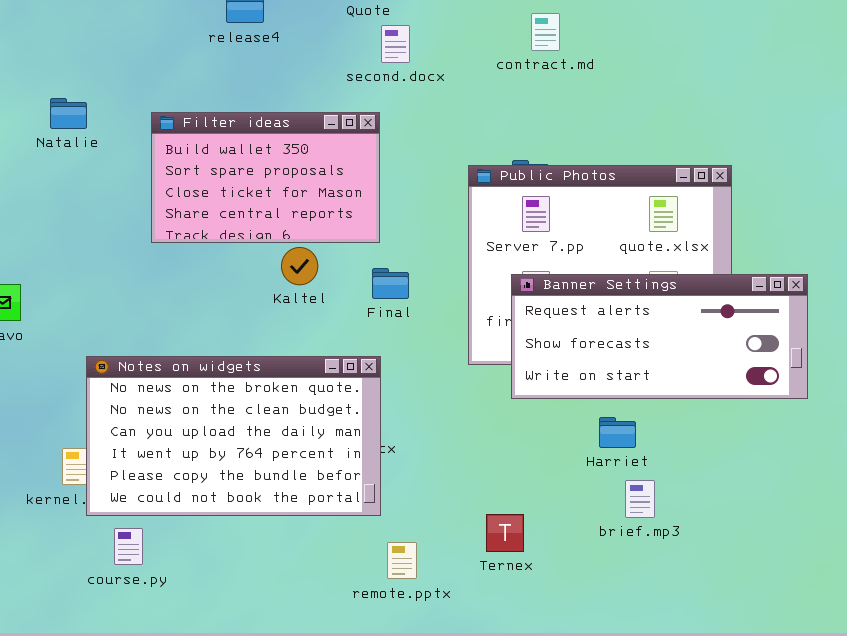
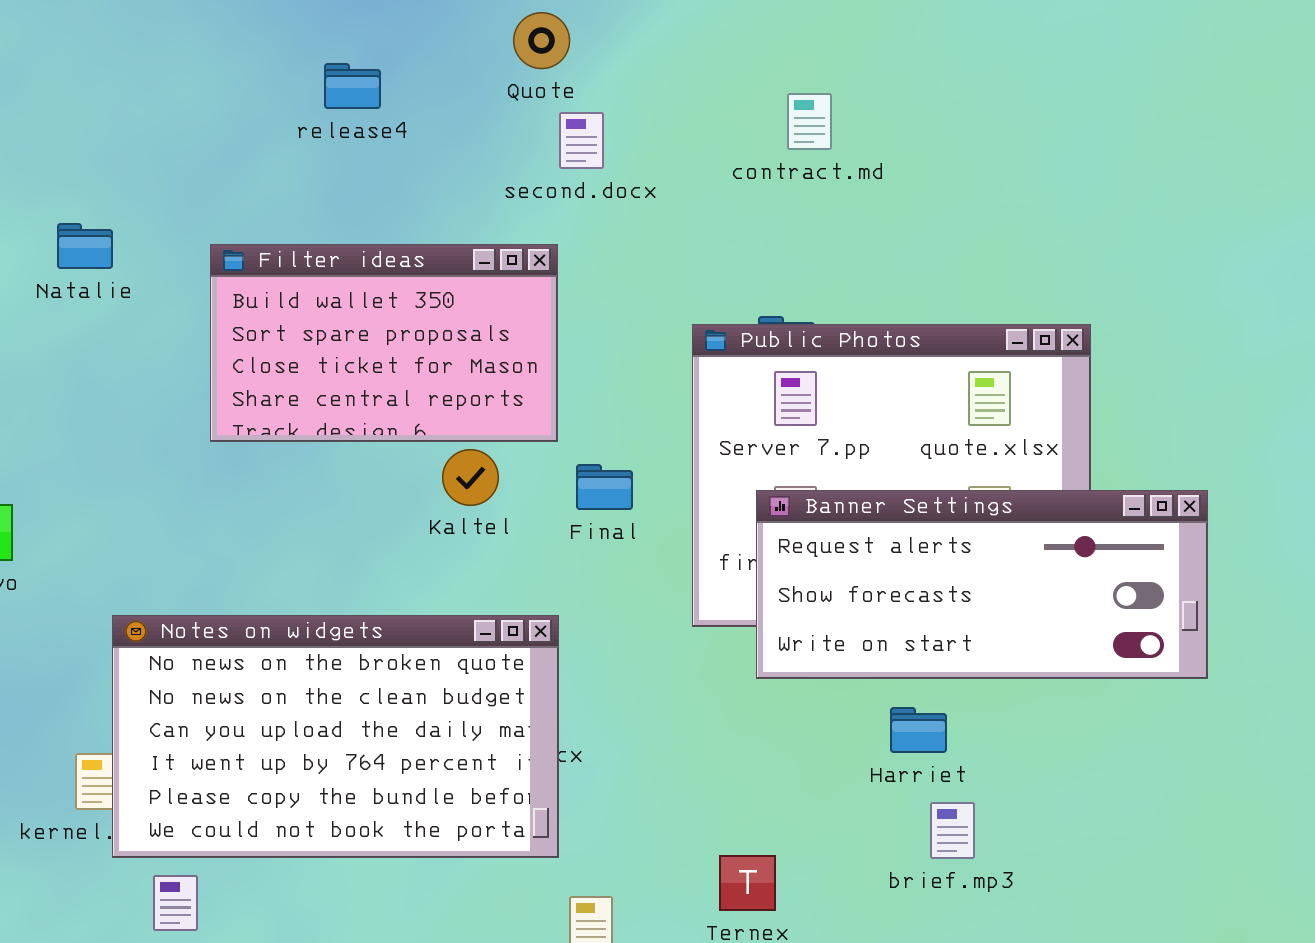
Kaltel: [281,247,318,285] -> [442,449,499,506], moved
Final: [372,268,409,299] -> [576,464,633,510], moved

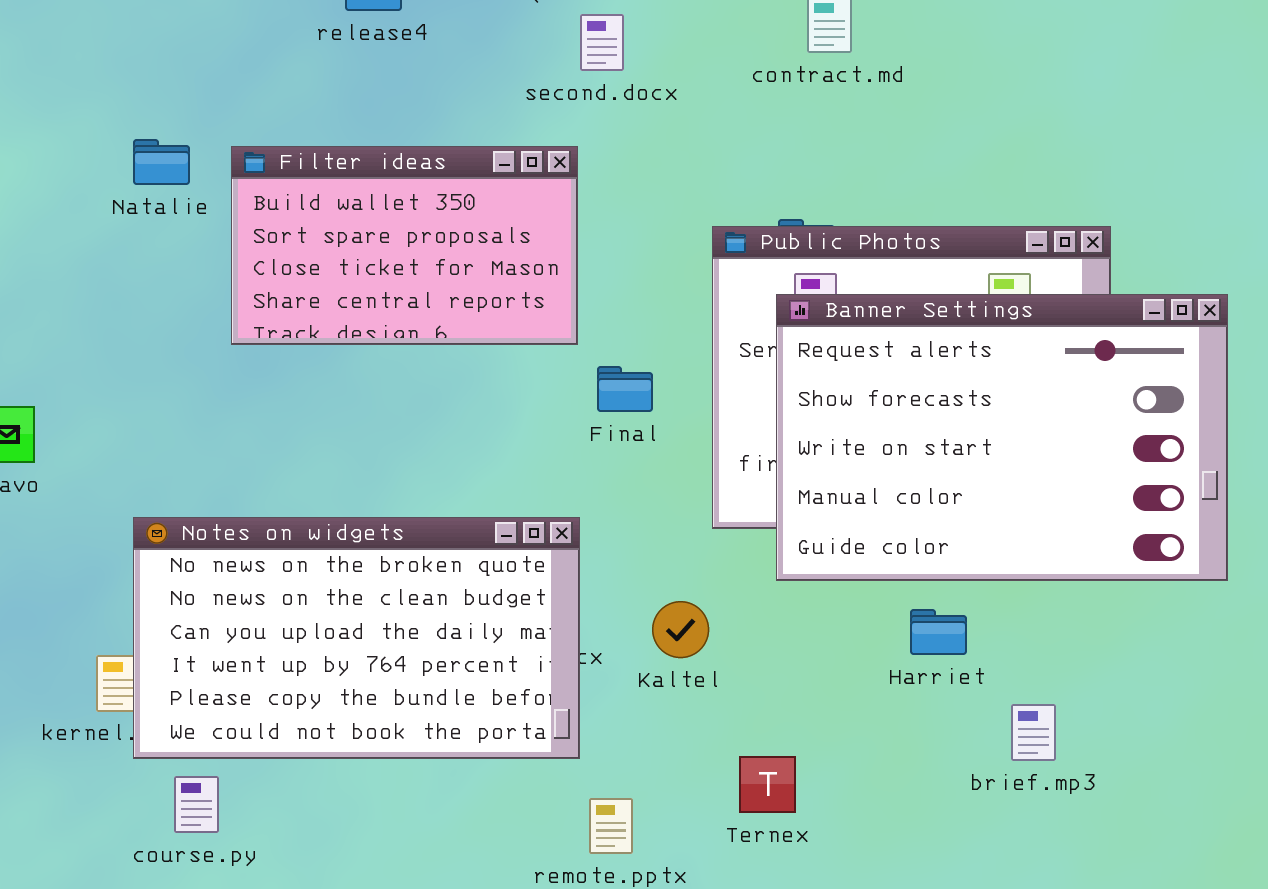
Natalie: [57,223,113,269] -> [133,139,190,185], moved
Kaltel: [442,449,499,506] -> [652,601,709,658], moved
Banner Settings: [756,490,1208,679] -> [776,294,1228,581], resized
brief.mp3: [930,802,975,859] -> [1011,704,1056,761], moved

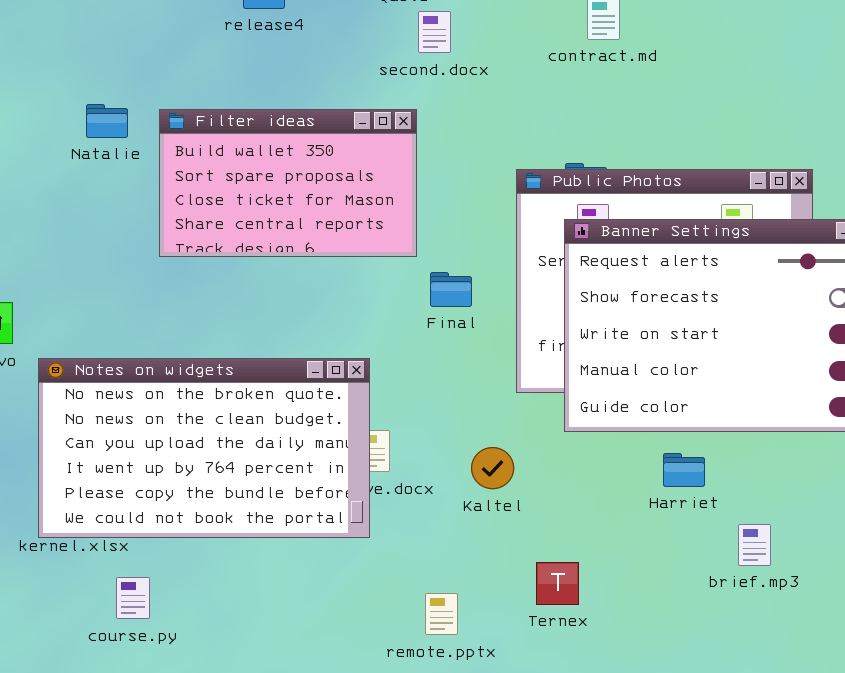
Notes on widgets: [133,517,580,759] -> [38,358,370,538], moved

